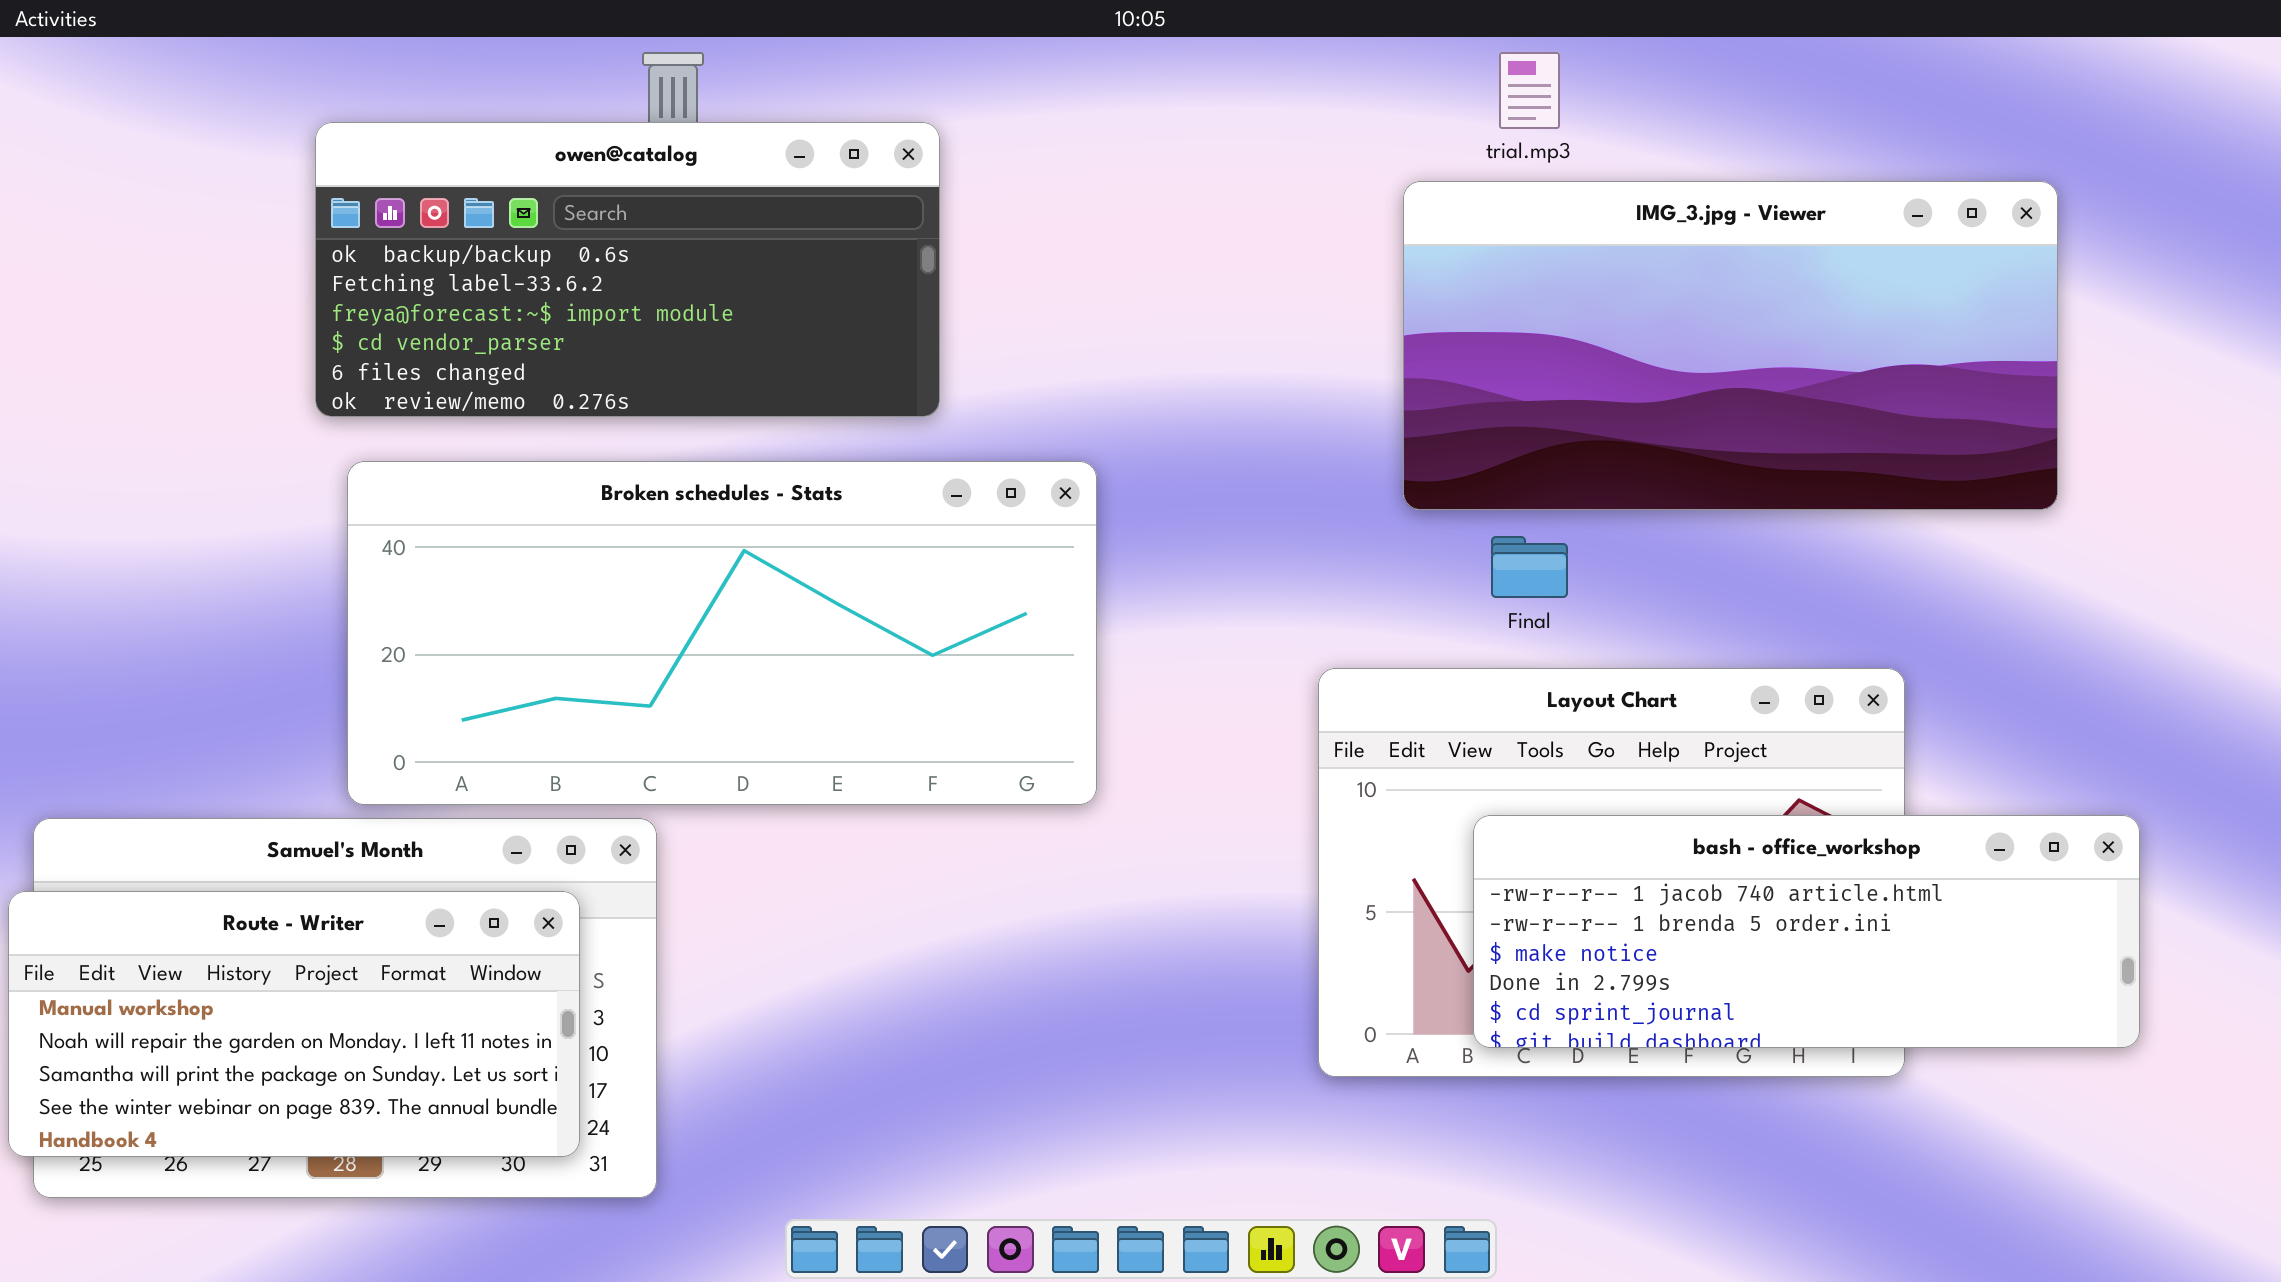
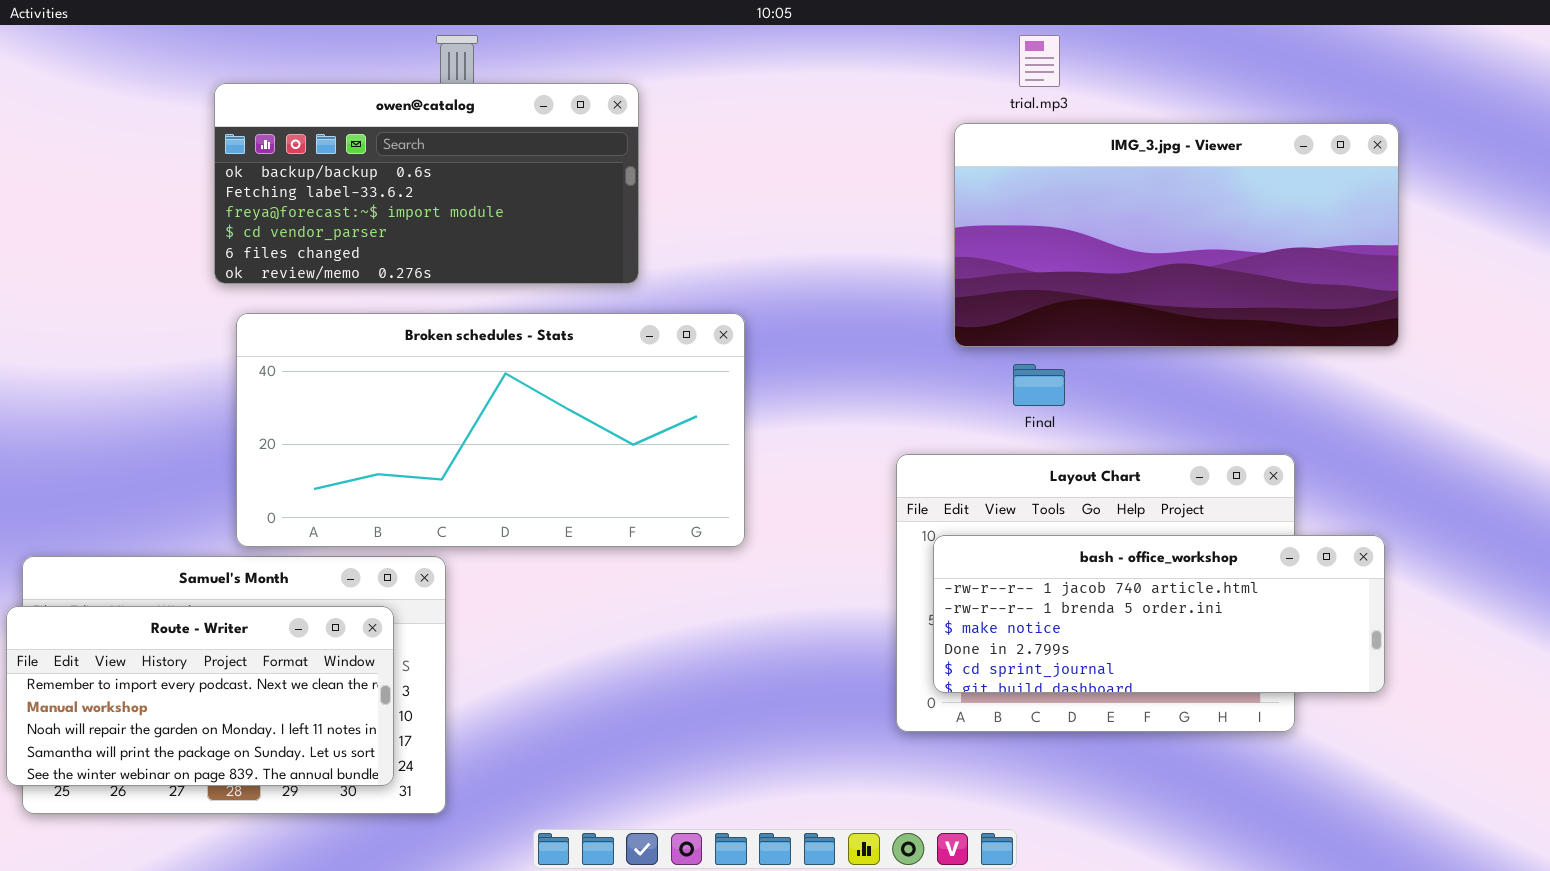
bash - office_workshop: [1473,815,2140,1048] -> [933,535,1385,693], moved
Route - Writer: [8,891,580,1157] -> [6,606,394,786], scrolled up 1 row

